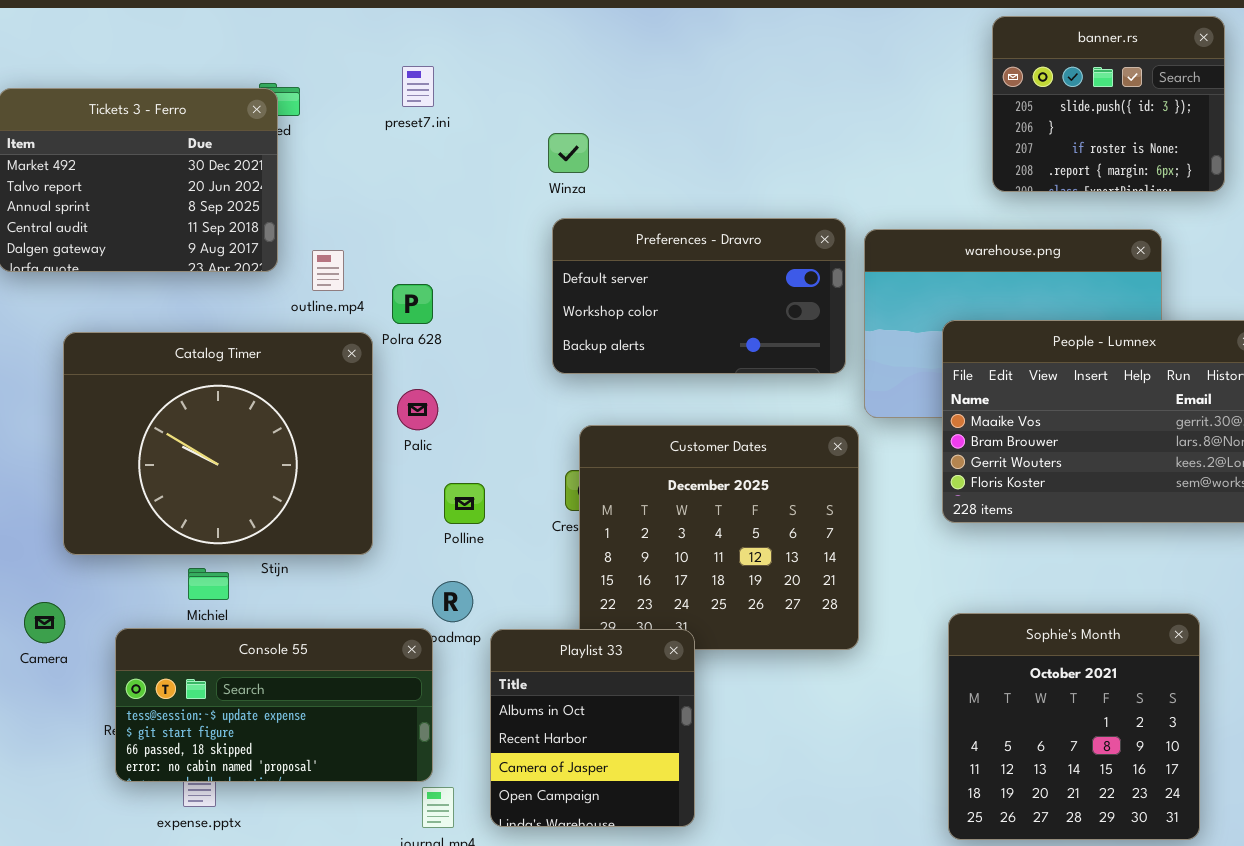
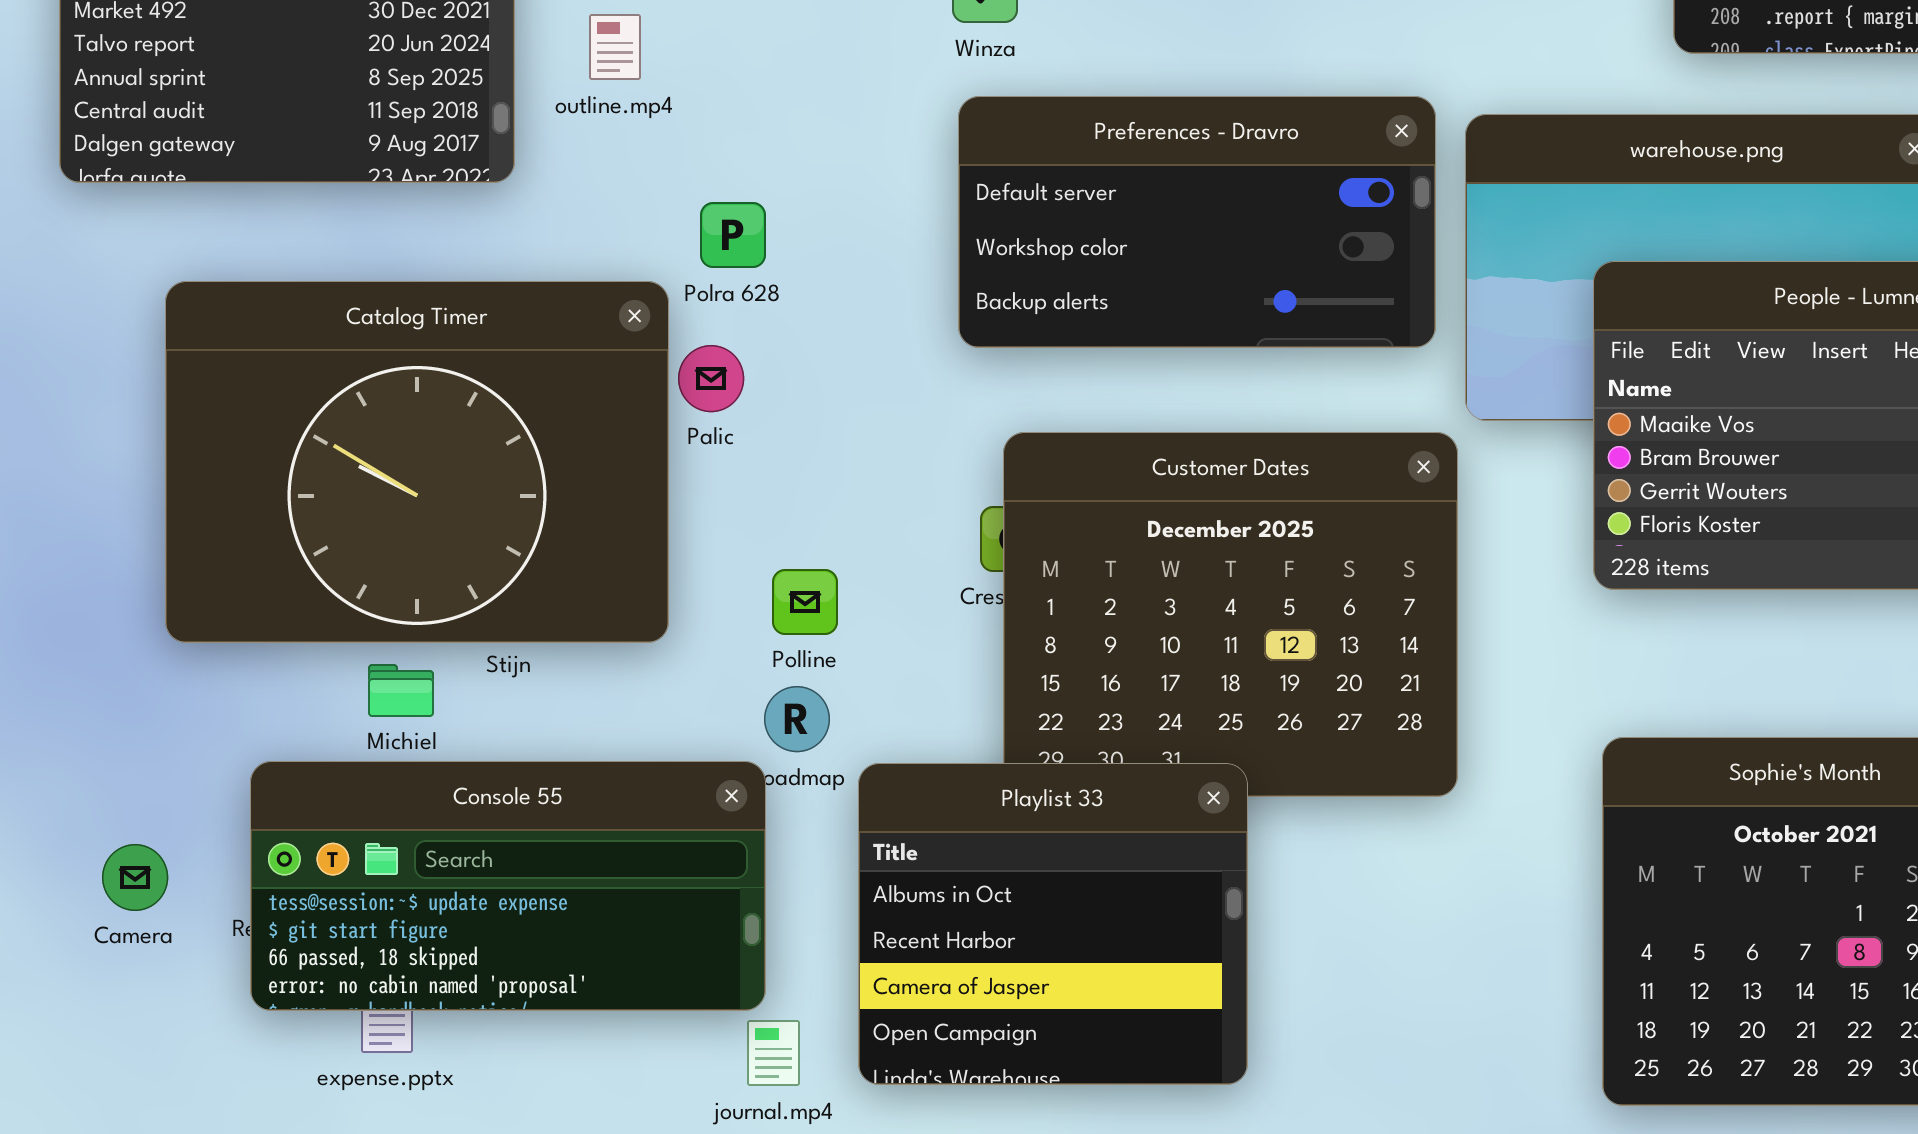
outline.mp4: [312,250,344,291] -> [589,14,641,80], moved
Palic: [397,389,438,430] -> [678,345,744,412], moved
Polline: [444,483,485,524] -> [772,569,838,635], moved
Camera: [24,602,65,643] -> [102,844,168,911], moved
Playlist 33: [490,629,695,827] -> [858,763,1248,1085], resized

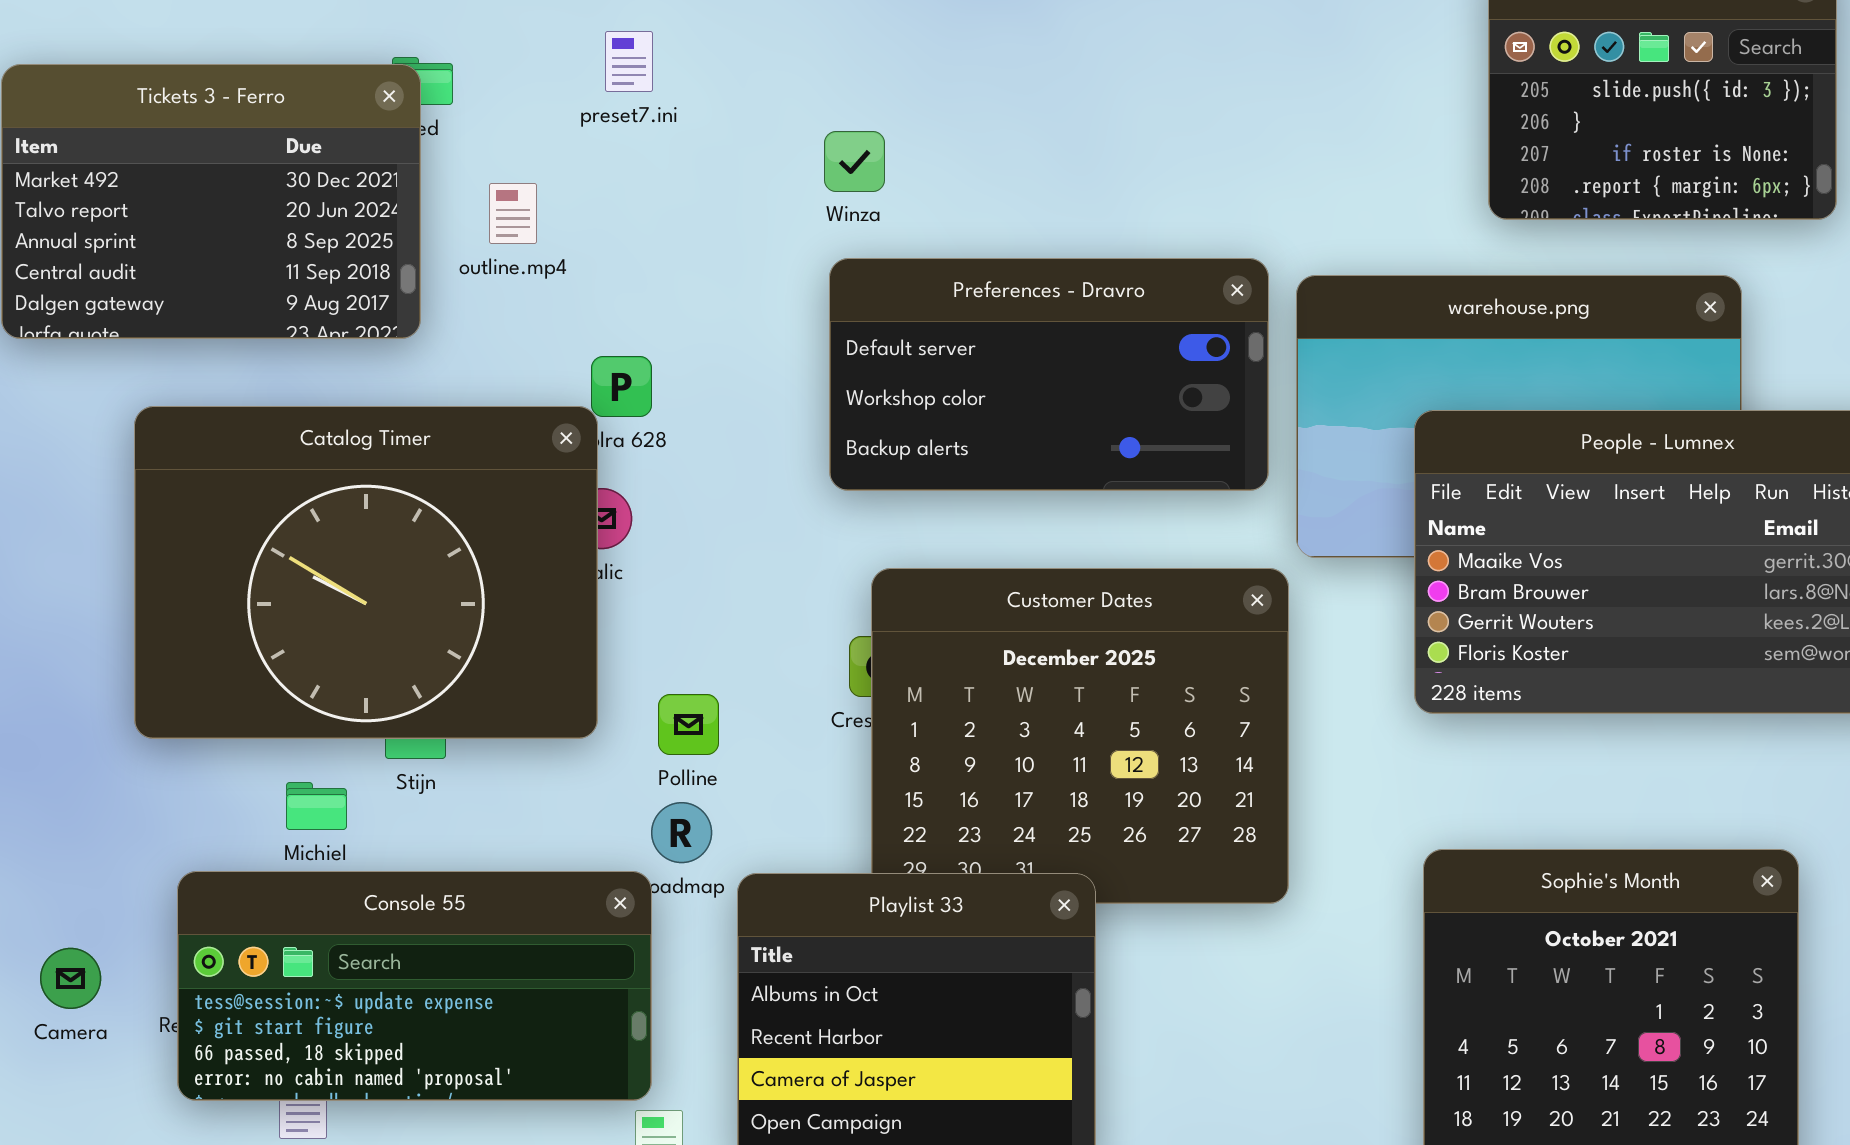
Catalog Timer: [165,281,669,643] -> [134,406,598,739], moved

